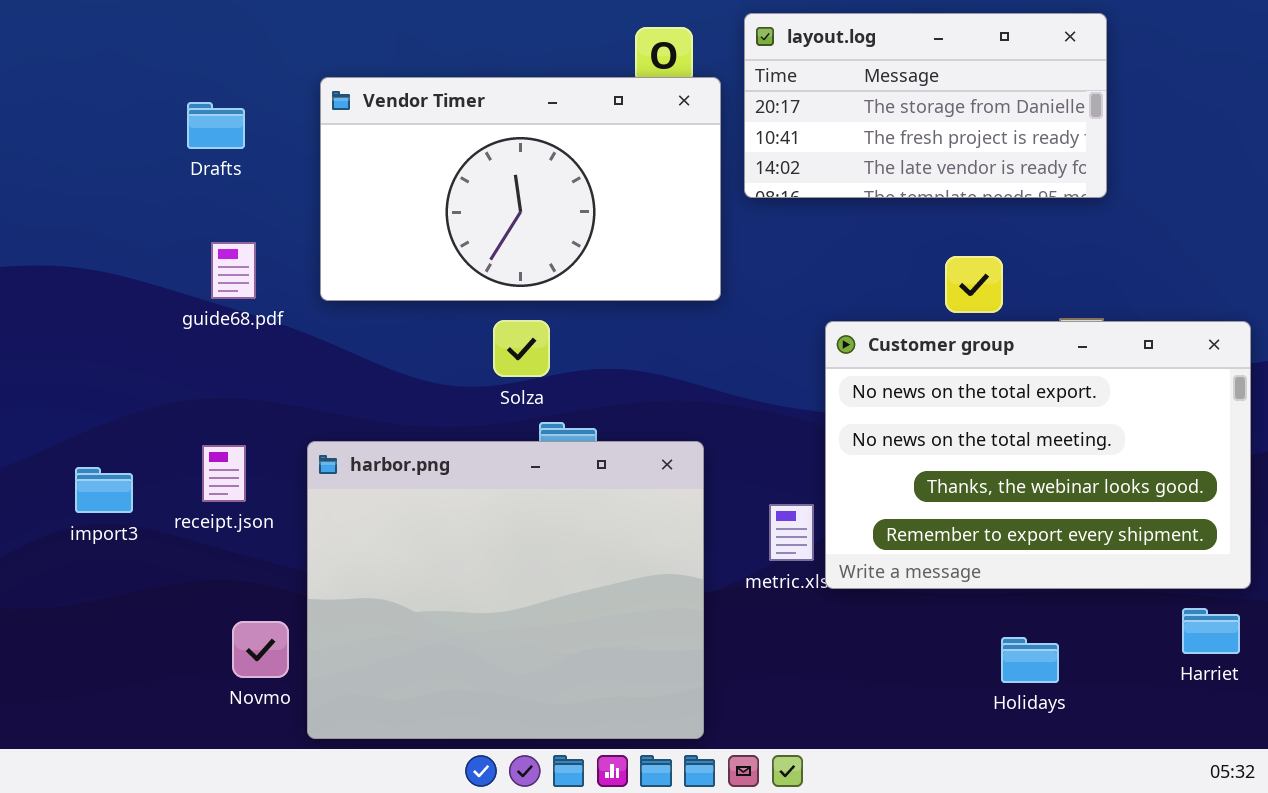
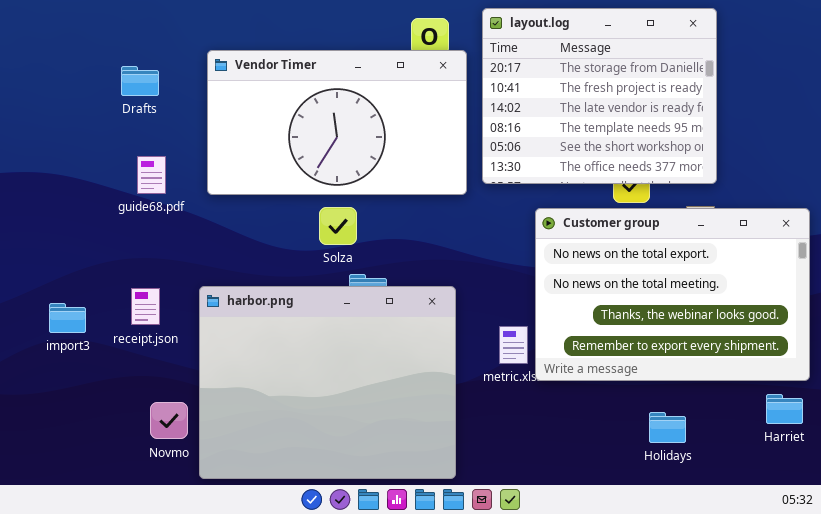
layout.log: [744,13,1107,198] -> [482,8,717,184], resized

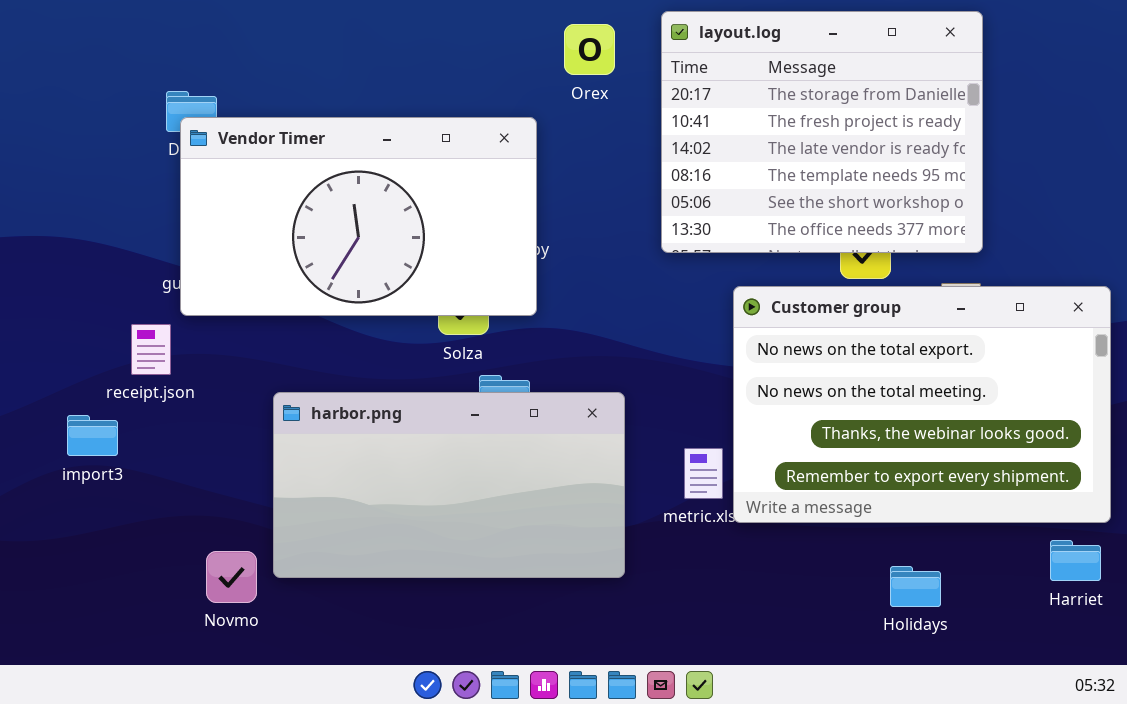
Vendor Timer: [207,50,467,195] -> [180,117,537,316], moved
harbor.png: [199,286,456,479] -> [273,392,625,578], resized
receipt.json: [131,288,160,325] -> [131,324,171,375], moved

